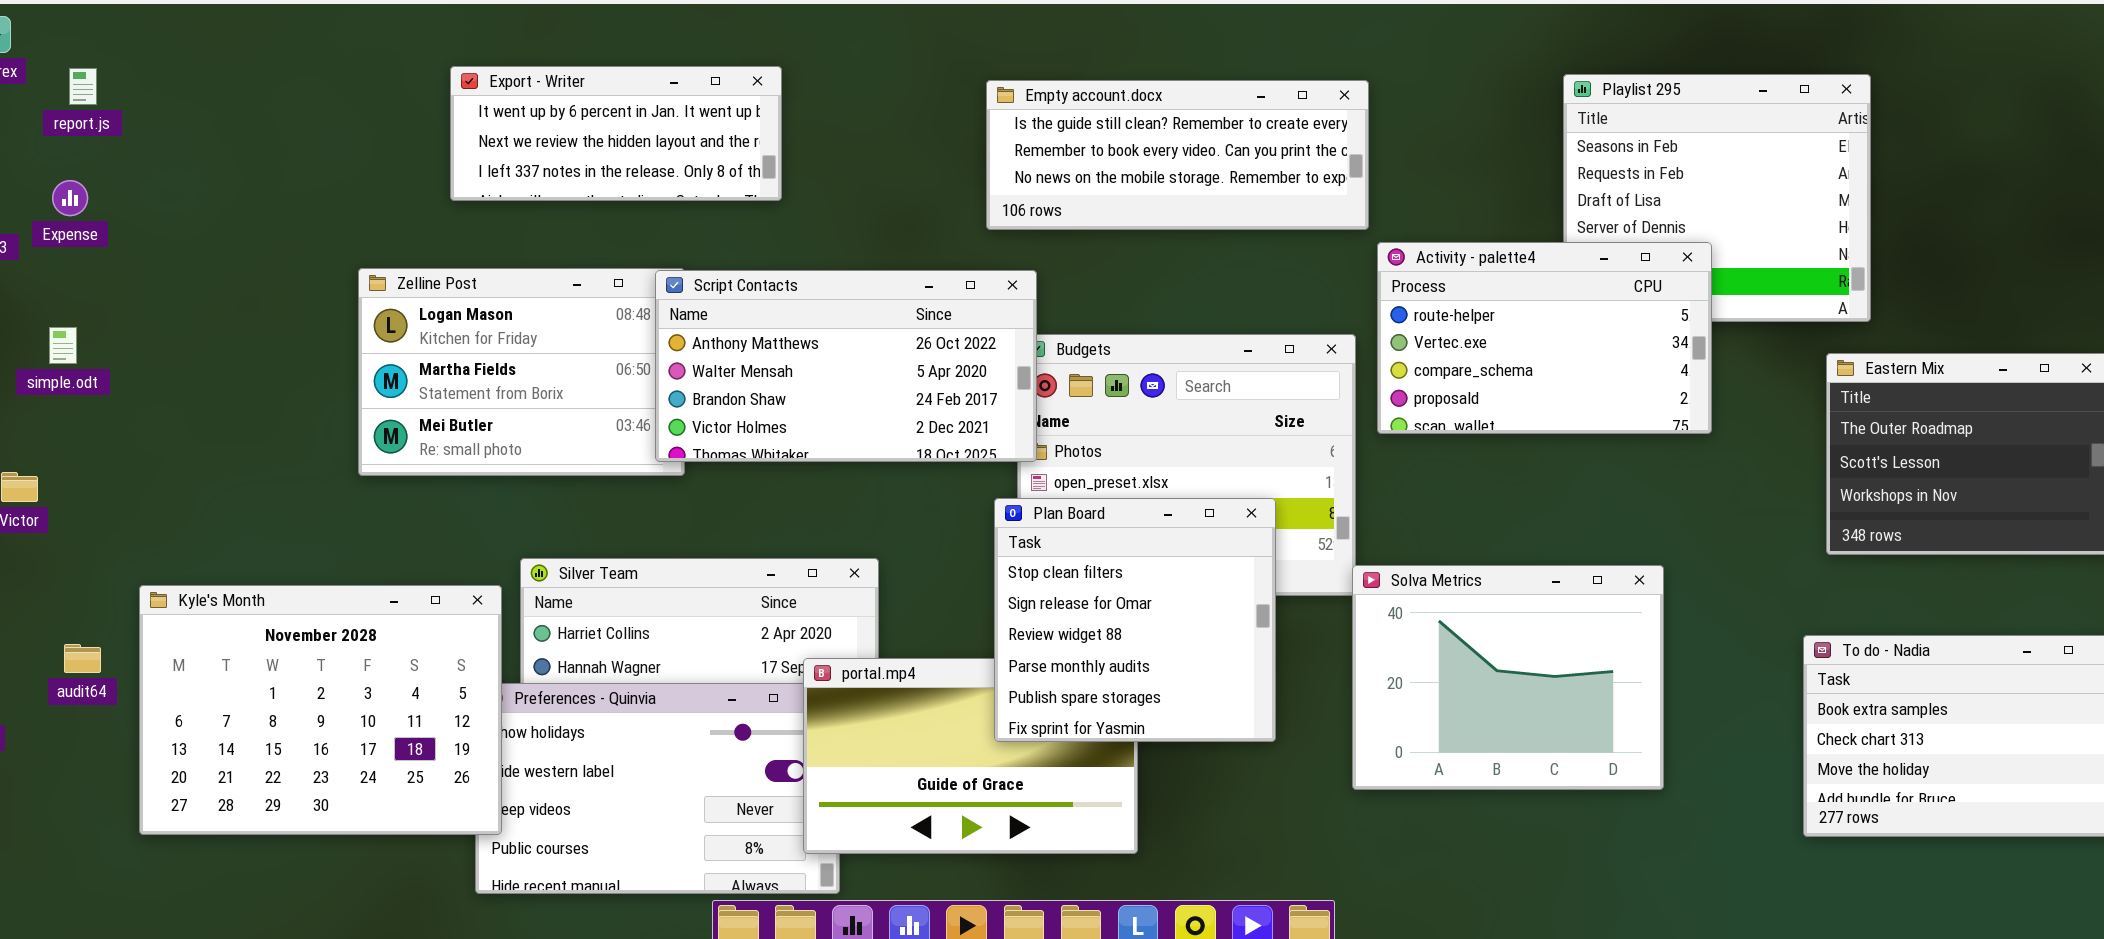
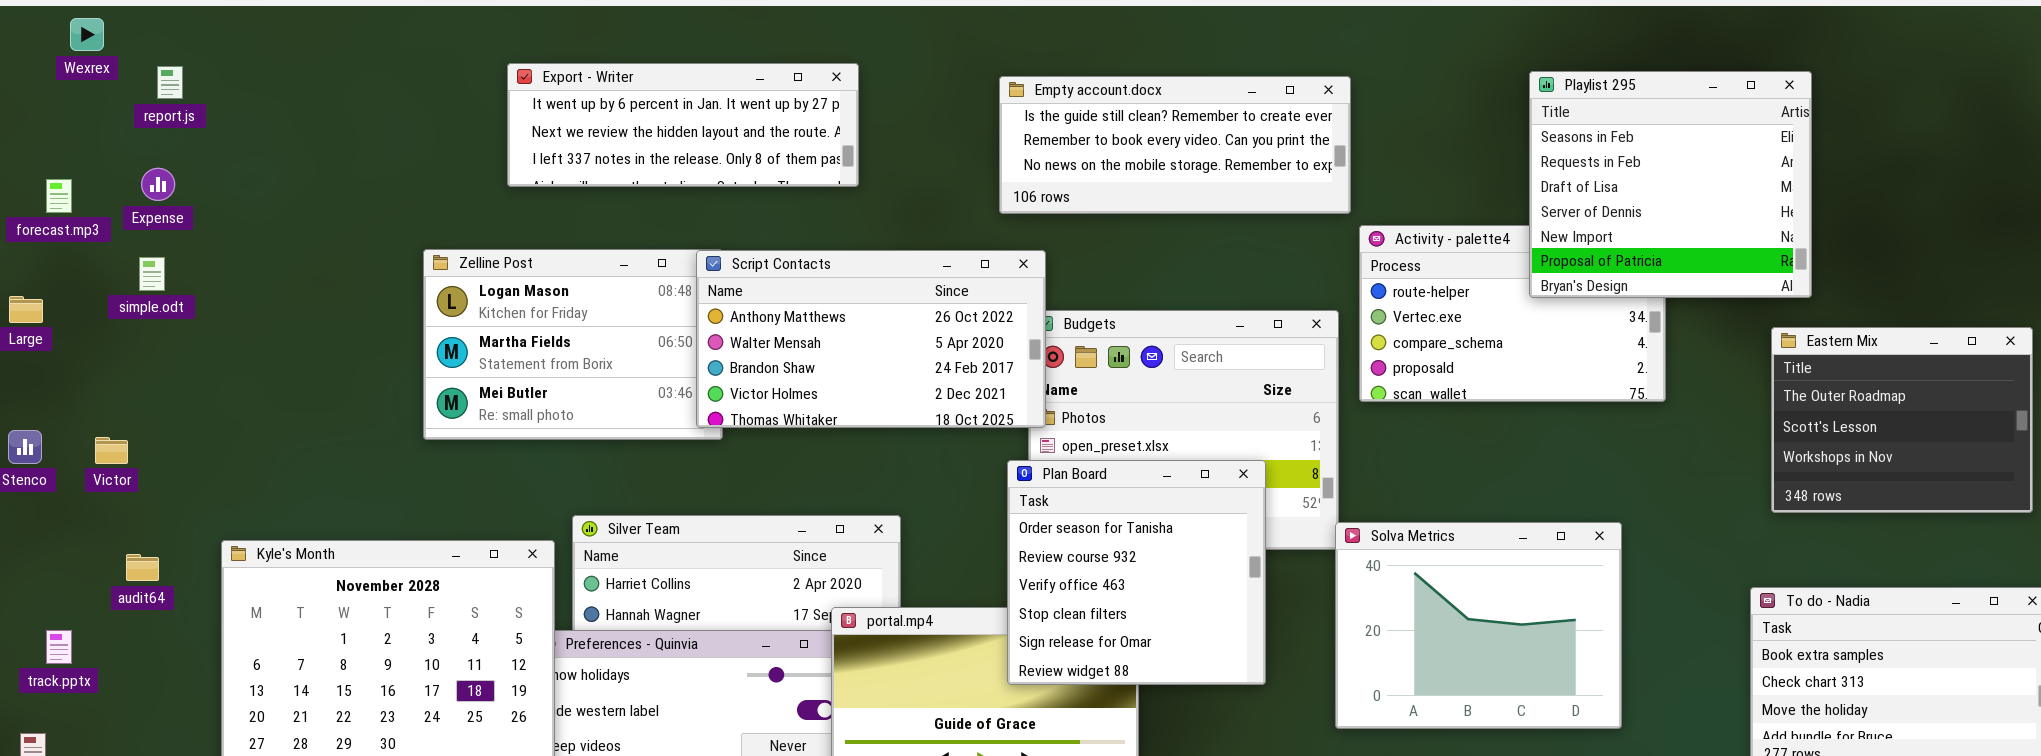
Export - Writer: [450,66,782,201] -> [507,63,859,187], resized
Playlist 295: [1563,74,1871,322] -> [1529,71,1812,298], raised
simple.odt: [49,327,77,364] -> [139,257,165,291], moved
Plan Board: [994,498,1276,742] -> [1007,460,1266,685], scrolled up 3 rows
audit64: [64,644,101,673] -> [126,554,159,581], moved

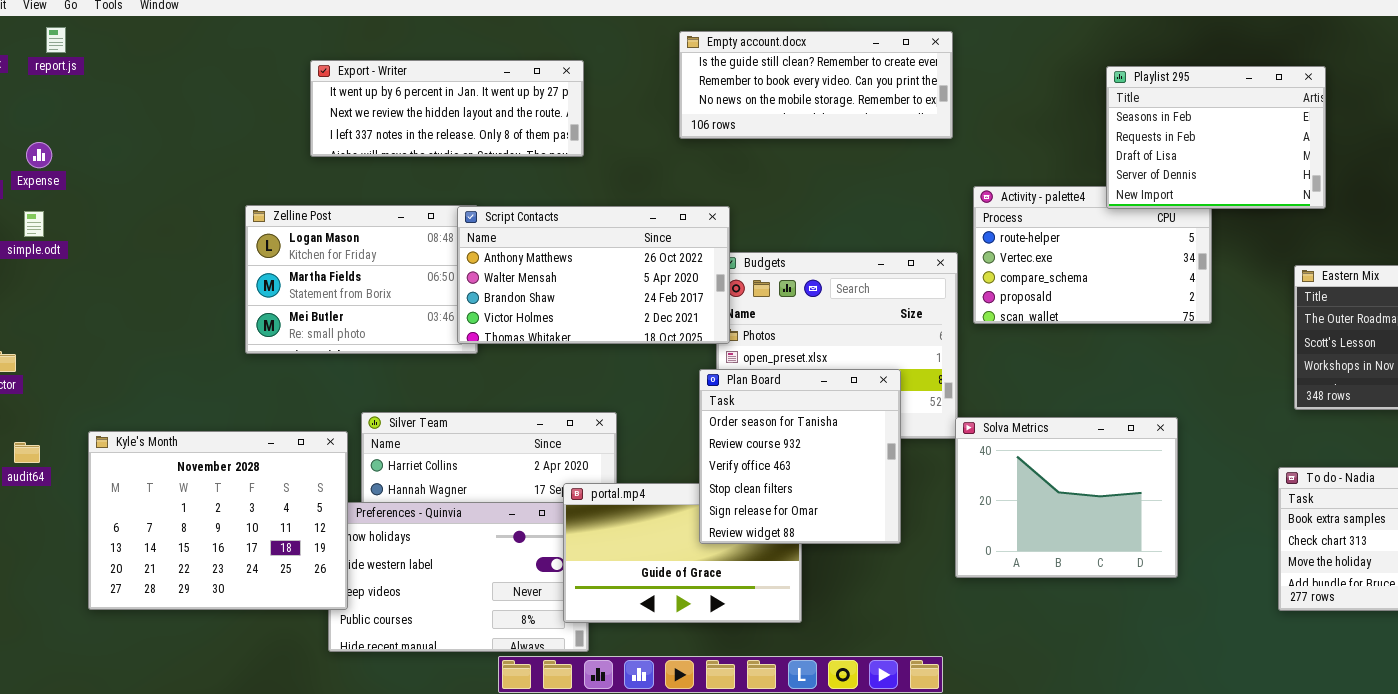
report.js: [157,66,183,99] -> [46,27,66,53], moved
Playlist 295: [1529,71,1812,298] -> [1106,66,1326,209], resized
Empty account.docx: [999,76,1351,214] -> [679,31,953,139], moved

